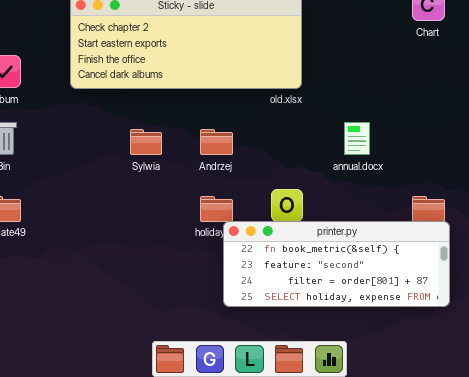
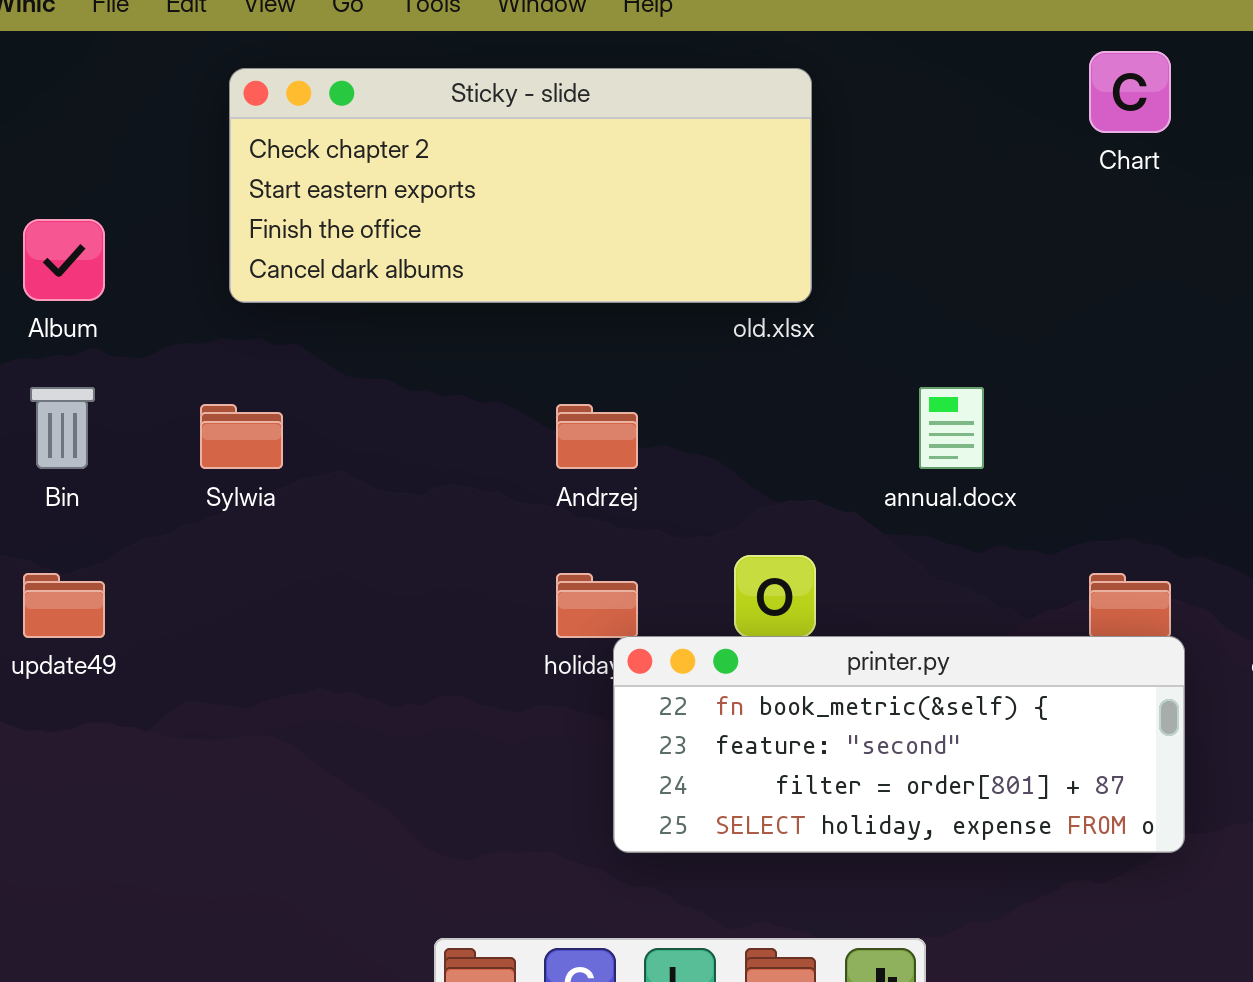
Sylwia: [130,129,162,155] -> [200,404,283,469], moved

